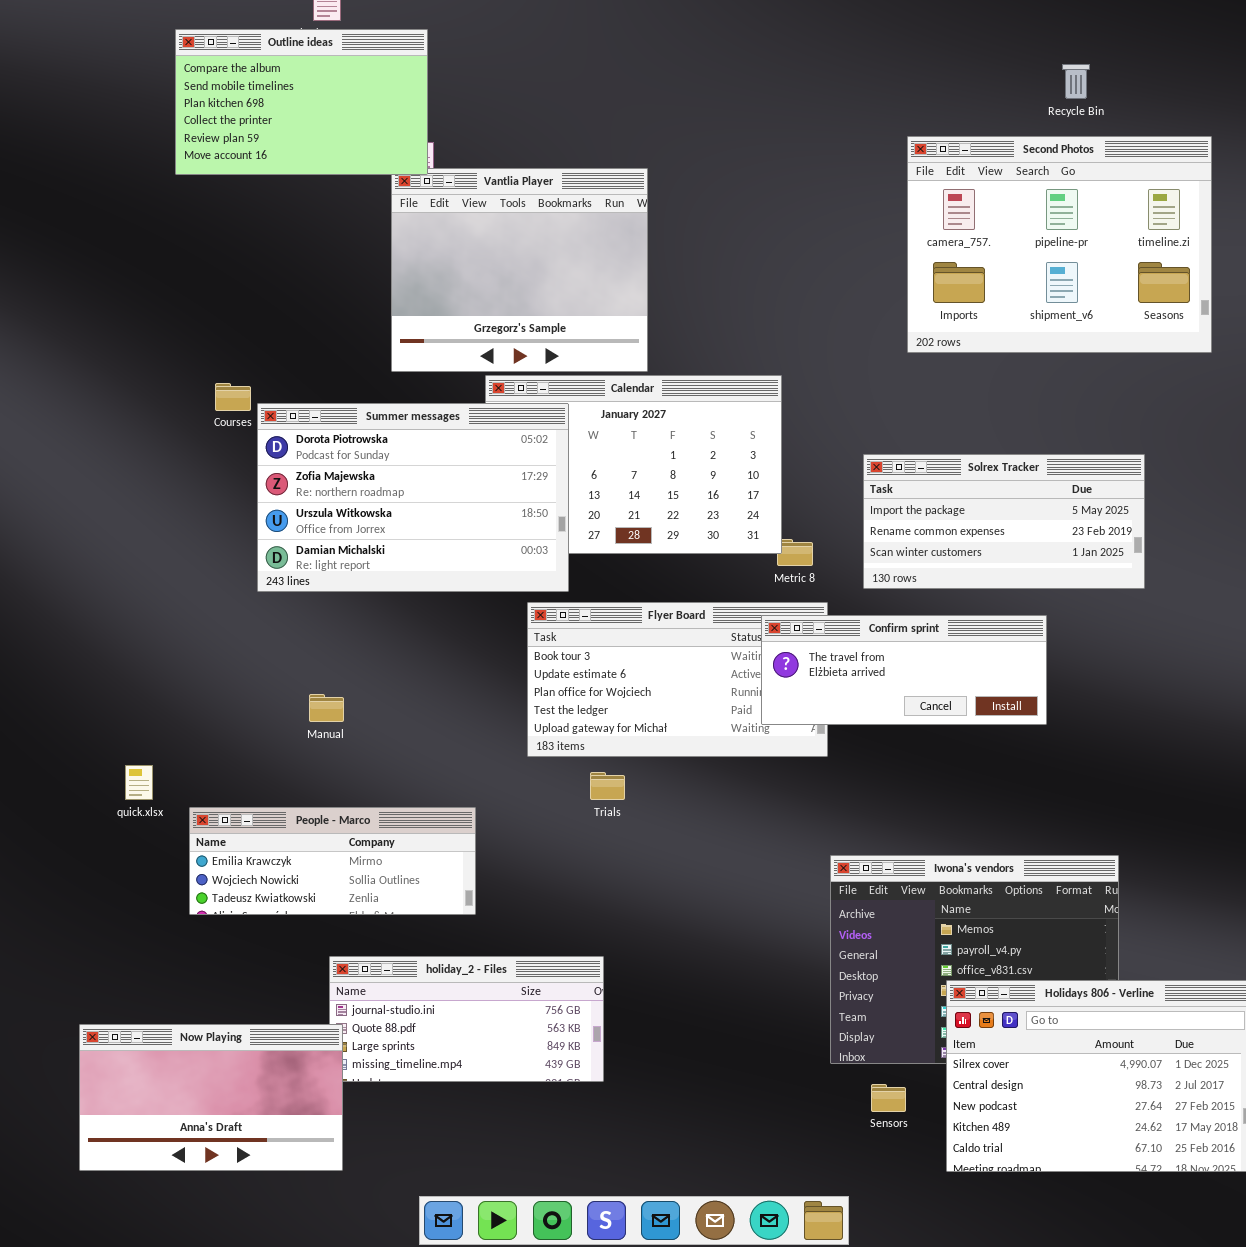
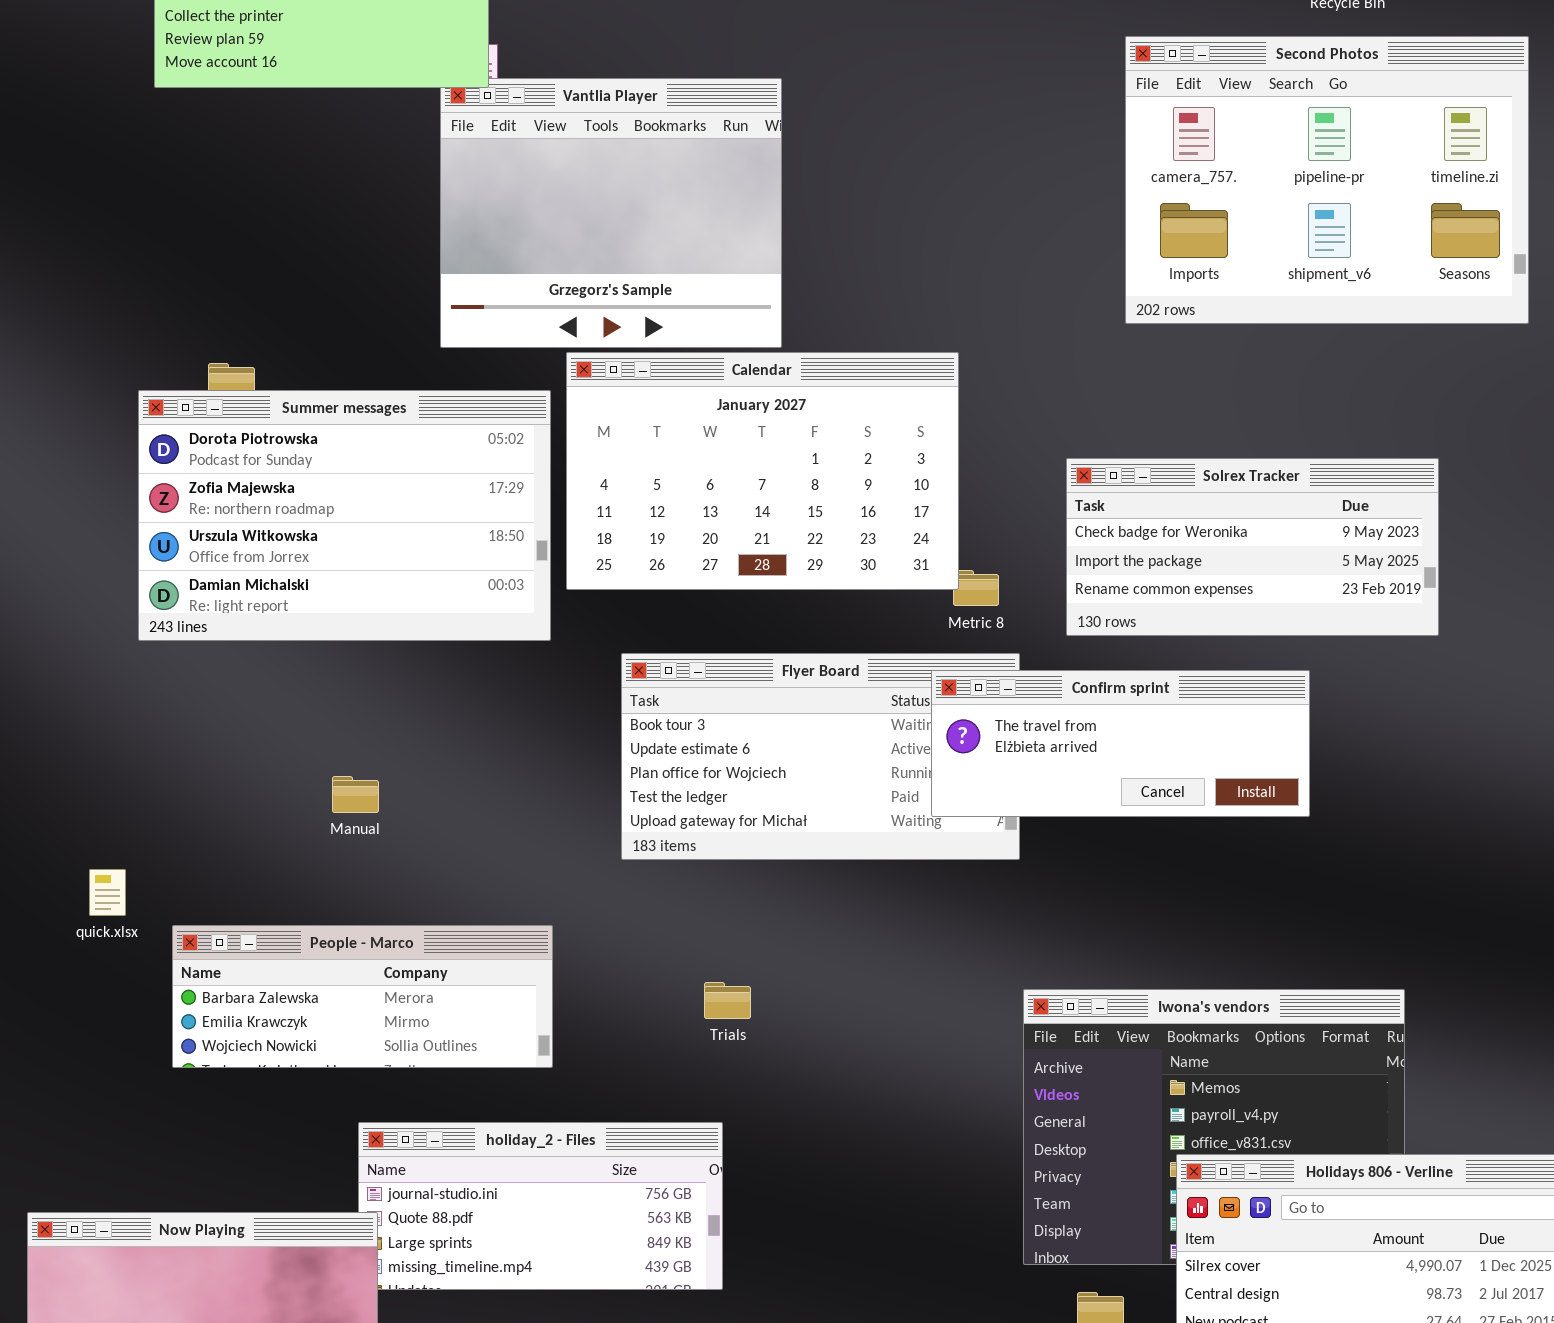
Summer messages: [257,403,569,592] -> [138,390,551,641], moved
Solrex Tracker: [863,454,1145,589] -> [1066,458,1439,636], scrolled up 1 row
Trials: [590,772,625,800] -> [704,982,751,1019], moved
People - Marco: [189,807,476,915] -> [172,925,553,1068], scrolled up 1 row

